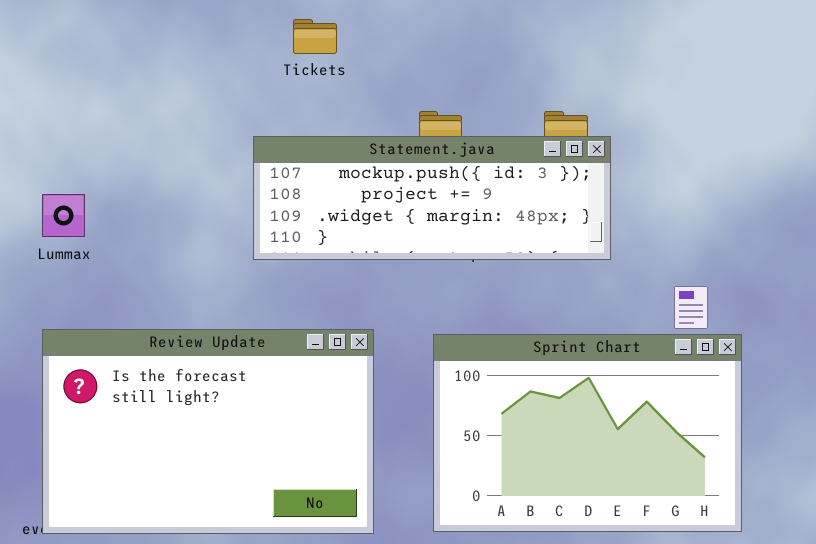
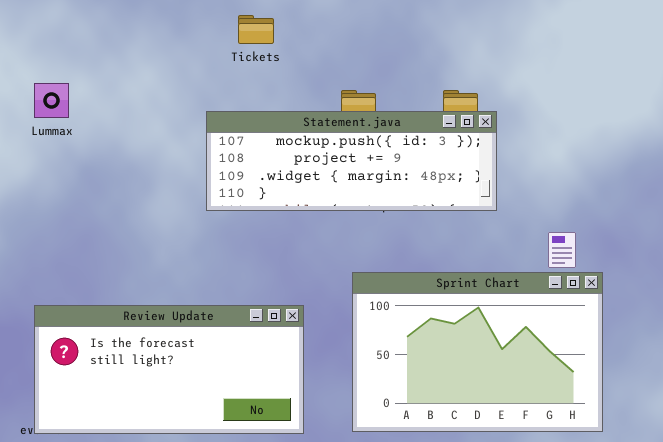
Lummax: [42,194,85,237] -> [34,83,69,118], moved
Review Update: [42,329,374,534] -> [34,305,304,434], resized

